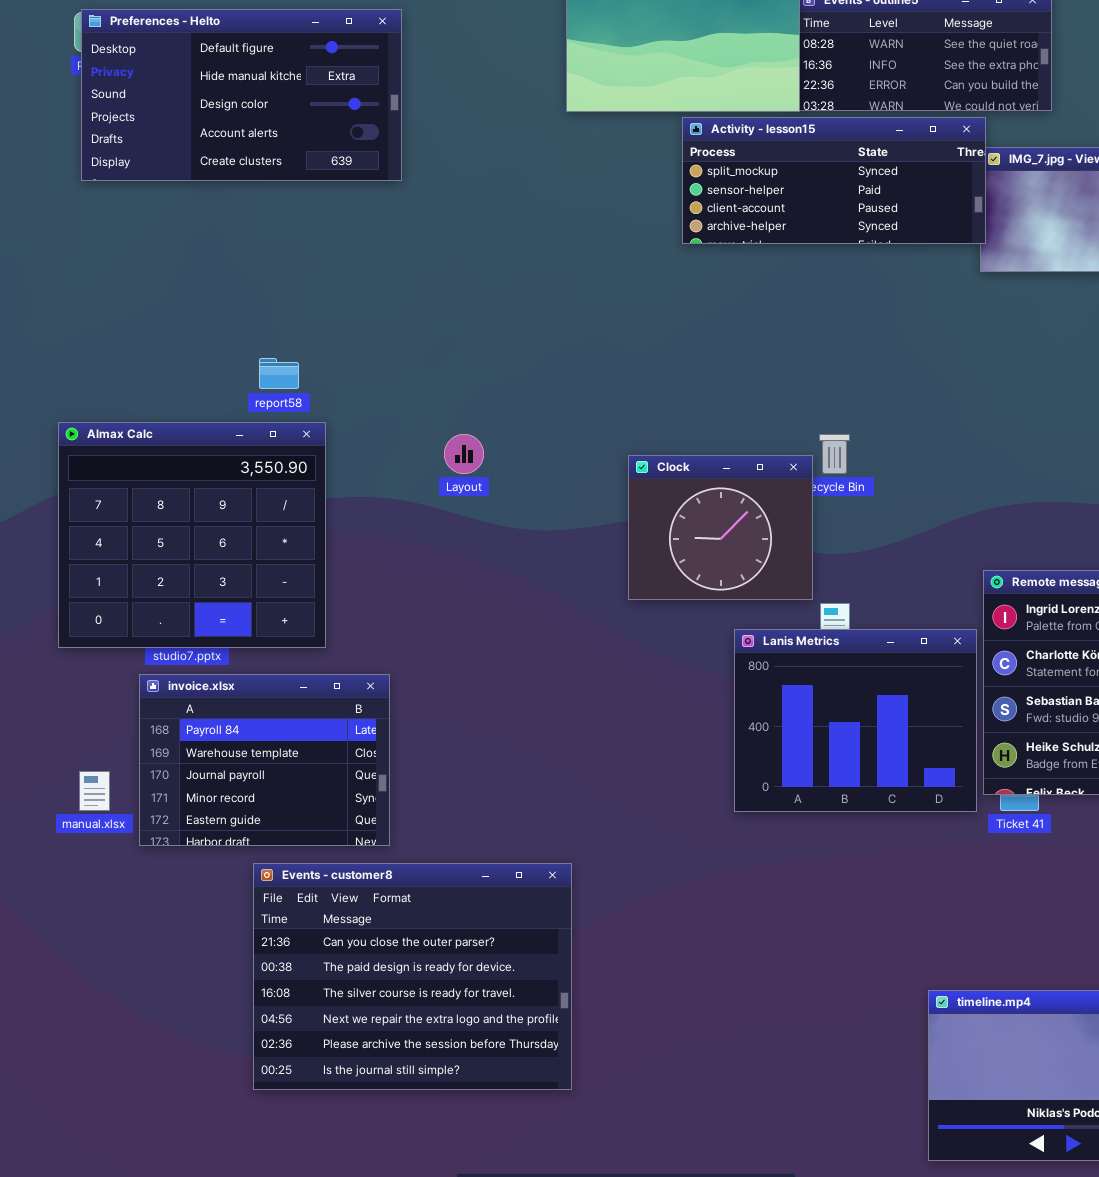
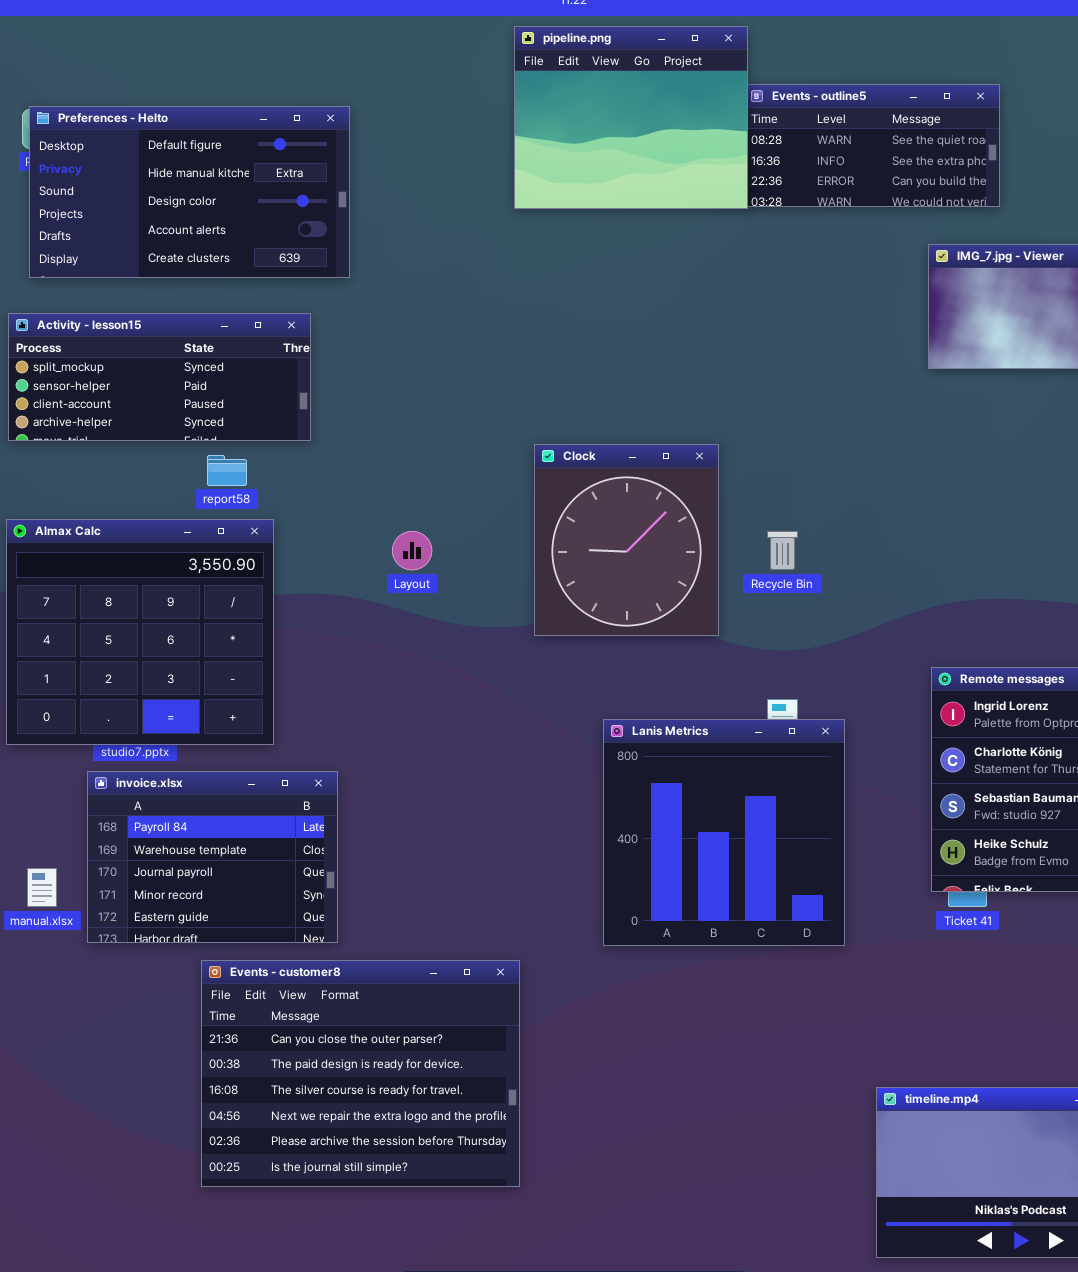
Activity - lesson15: [682,117,986,244] -> [8,313,311,441], moved
Clock: [628,455,813,600] -> [534,444,719,636], moved, resized
Lanis Metrics: [734,629,977,812] -> [603,719,845,946], moved, resized

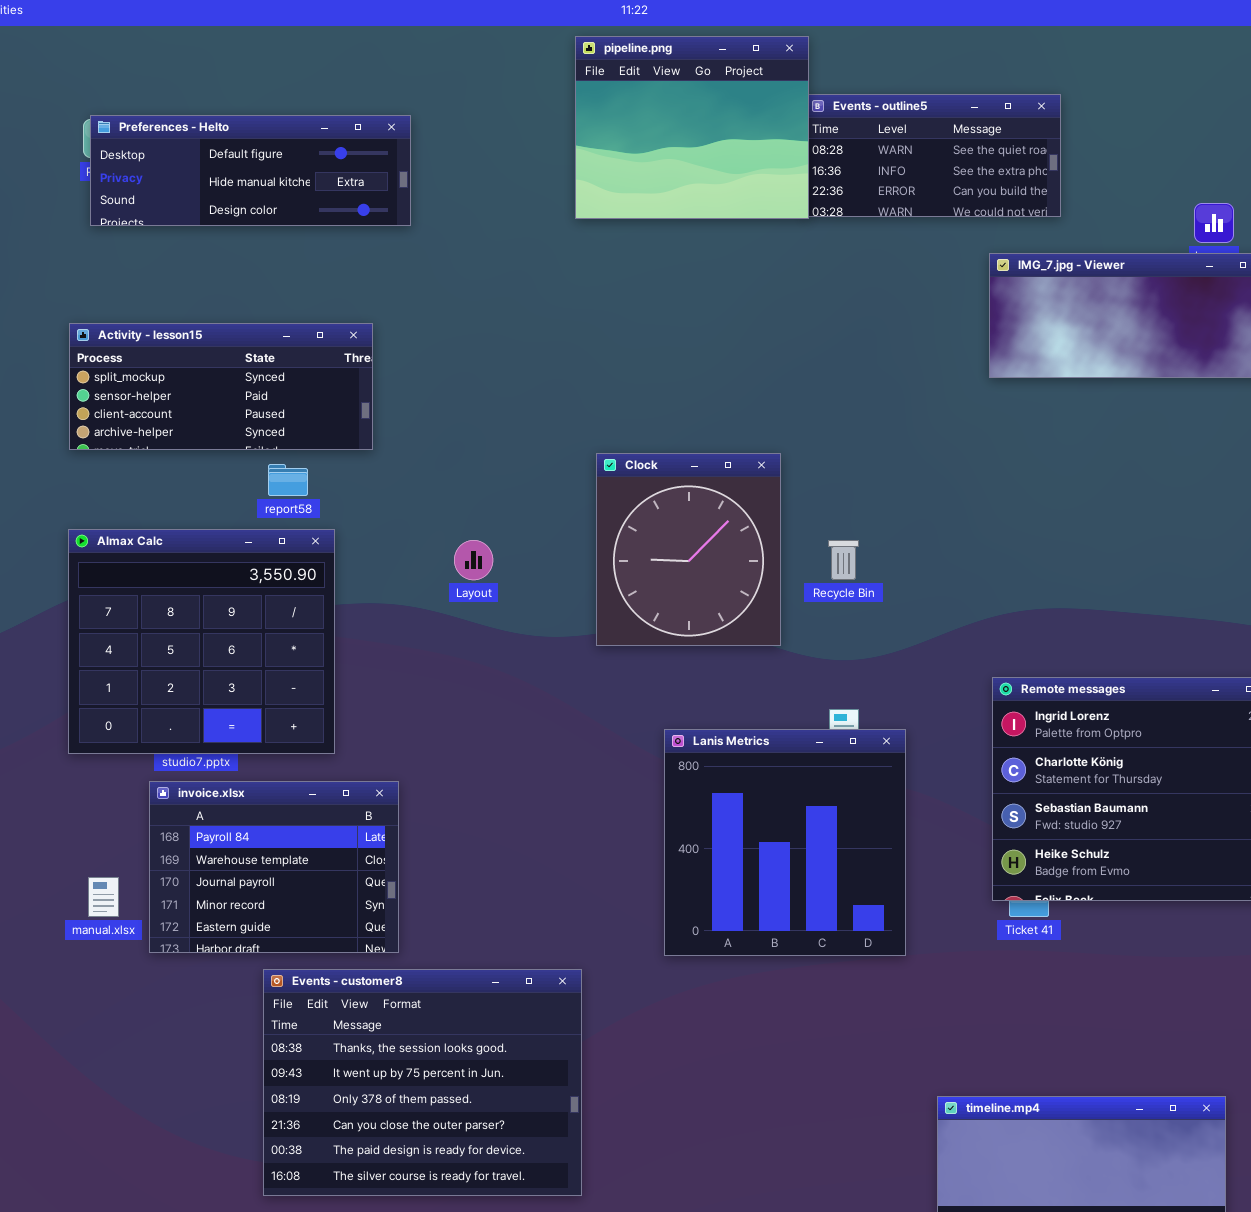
Preferences - Helto: [29,106,350,278] -> [90,115,411,226], resized
Events - customer8: [201,960,520,1187] -> [263,969,582,1196], scrolled up 3 rows

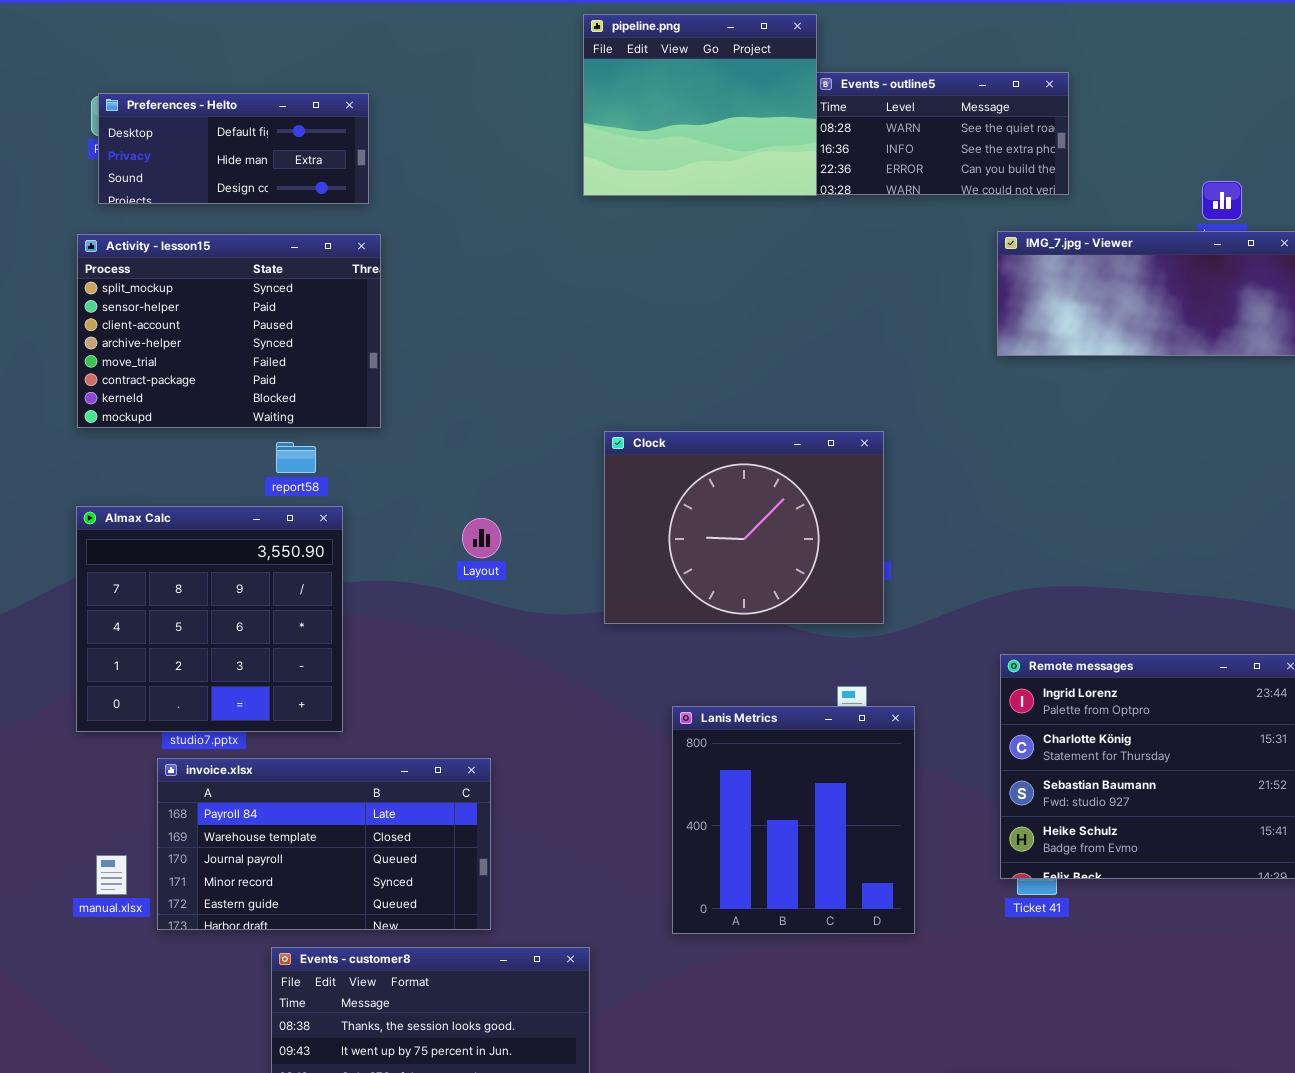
Preferences - Helto: [90,115,411,226] -> [98,93,369,204], resized
Activity - lesson15: [69,323,373,450] -> [77,234,381,428], resized
Clock: [596,453,781,646] -> [604,431,884,624], resized
invoice.xlsx: [149,781,399,953] -> [157,758,491,930], resized

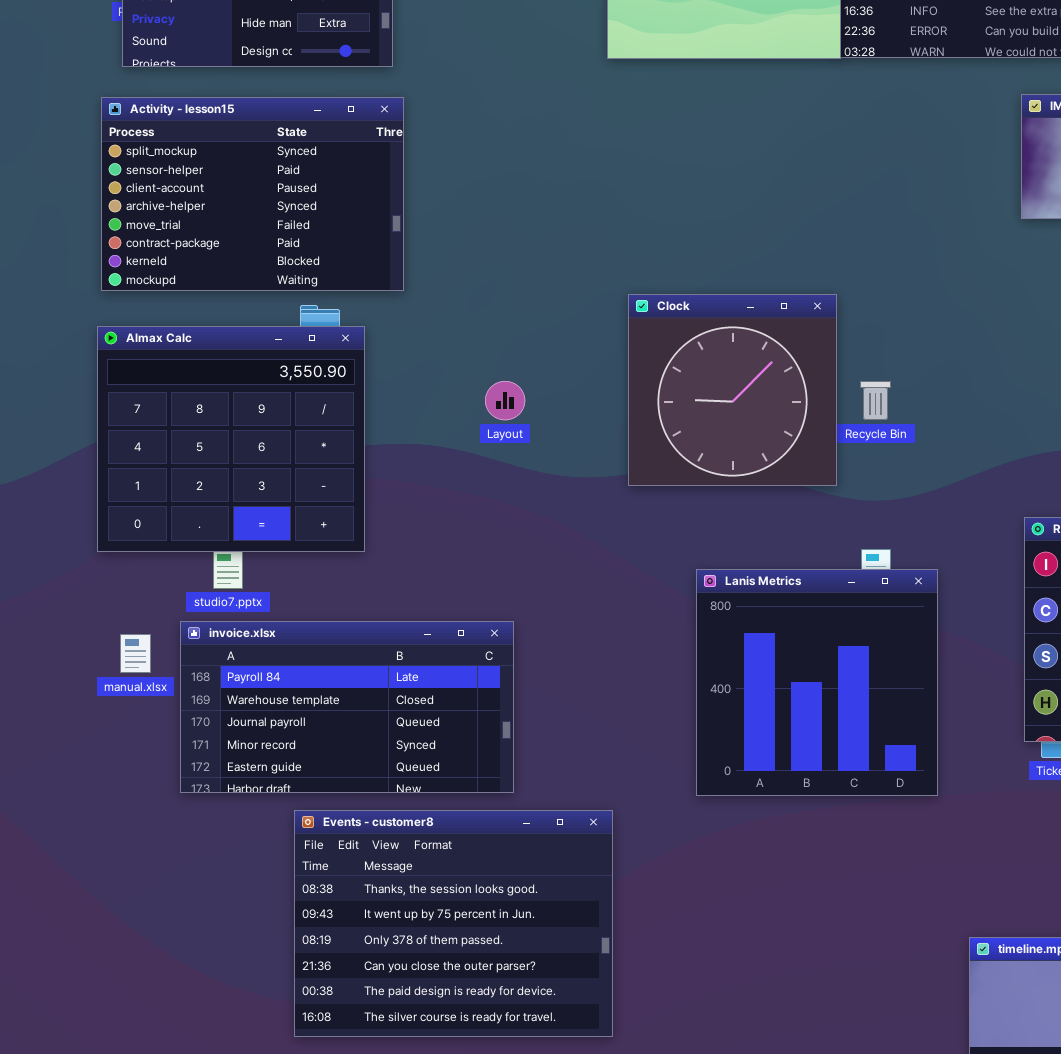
Clock: [604,431,884,624] -> [628,294,837,486], resized
Almax Calc: [76,506,343,732] -> [97,326,365,552], moved
manual.xlsx: [96,855,127,895] -> [120,634,151,673], moved

